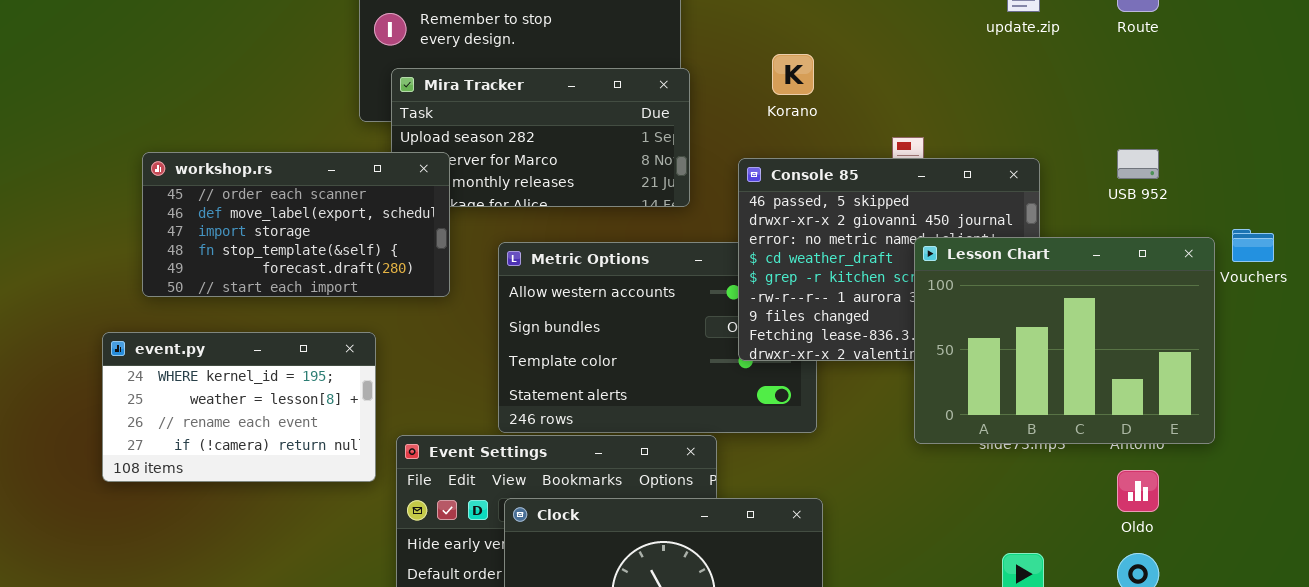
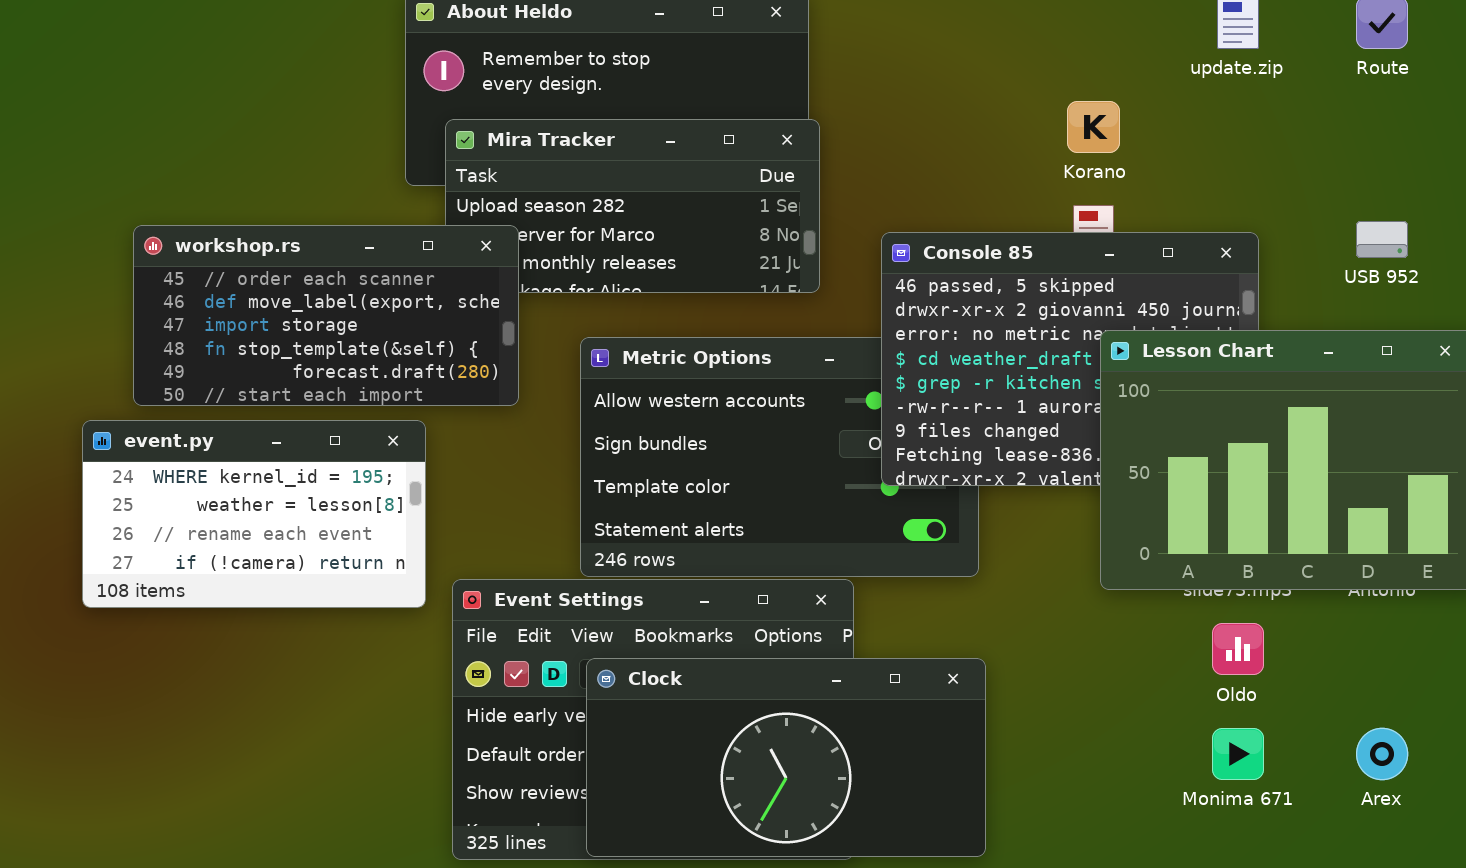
Korano: [772,54,814,95] -> [1067,101,1120,153], moved
event.py: [102,332,376,482] -> [82,420,426,608], moved
Oldo: [1117,470,1159,512] -> [1212,623,1264,675], moved

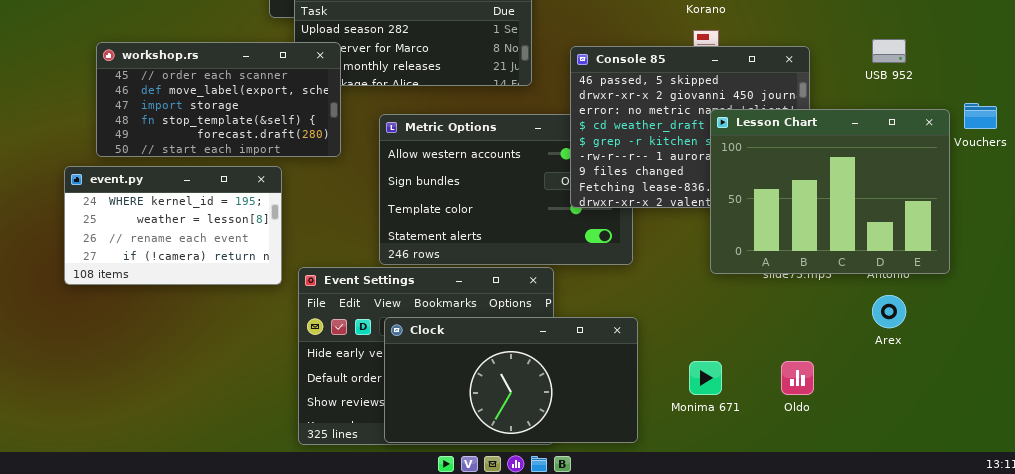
Oldo: [1212,623,1264,675] -> [781,361,814,395], moved
Monima 671: [1212,728,1264,780] -> [689,361,722,395], moved
Arex: [1356,728,1408,780] -> [872,295,906,328], moved

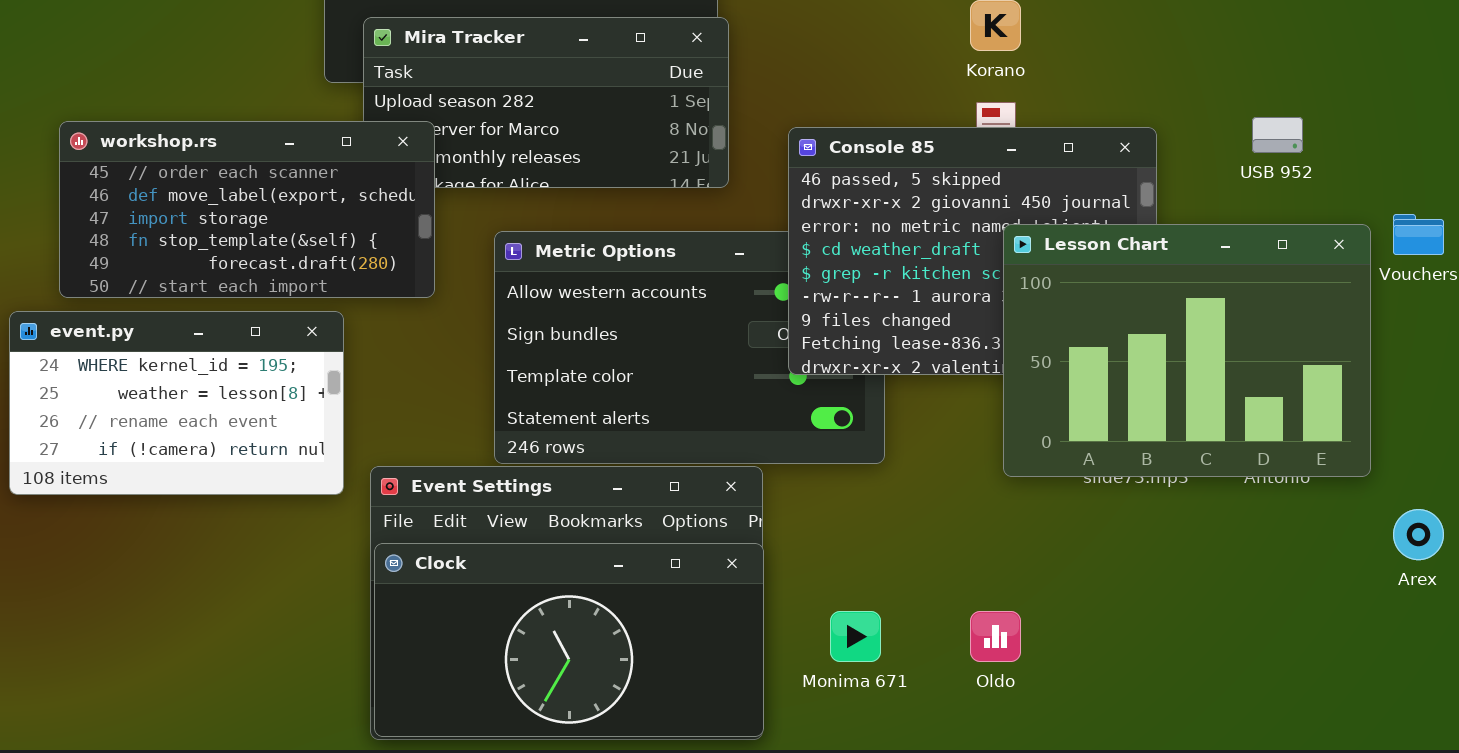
Arex: [872,295,906,328] -> [1393,509,1444,560], moved
Clock: [384,317,638,443] -> [374,543,764,737], moved
Monima 671: [689,361,722,395] -> [830,611,881,662], moved
Oldo: [781,361,814,395] -> [970,611,1021,662], moved

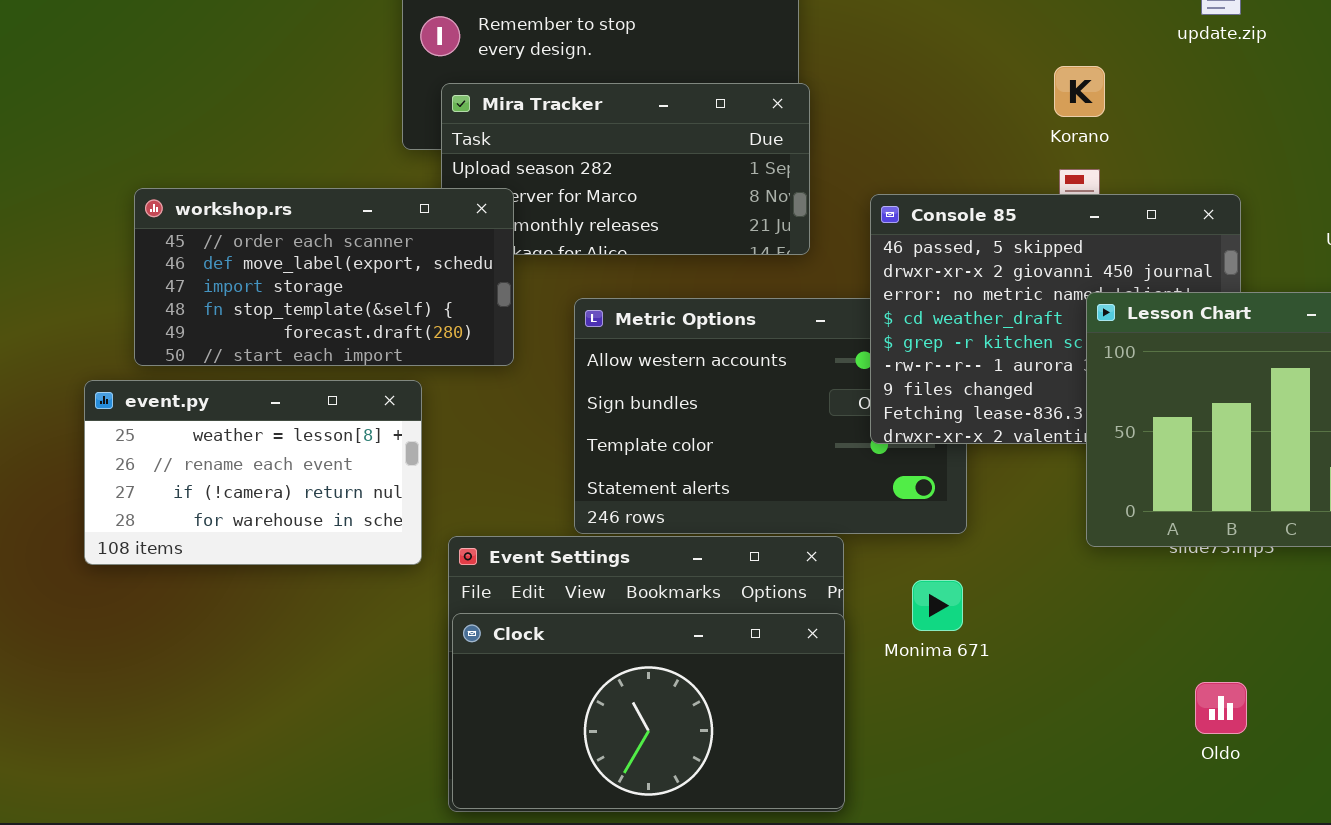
event.py: [9,311,344,495] -> [84,380,422,565], scrolled down 1 row
Monima 671: [830,611,881,662] -> [912,580,963,631], moved
Oldo: [970,611,1021,662] -> [1195,682,1247,734], moved

